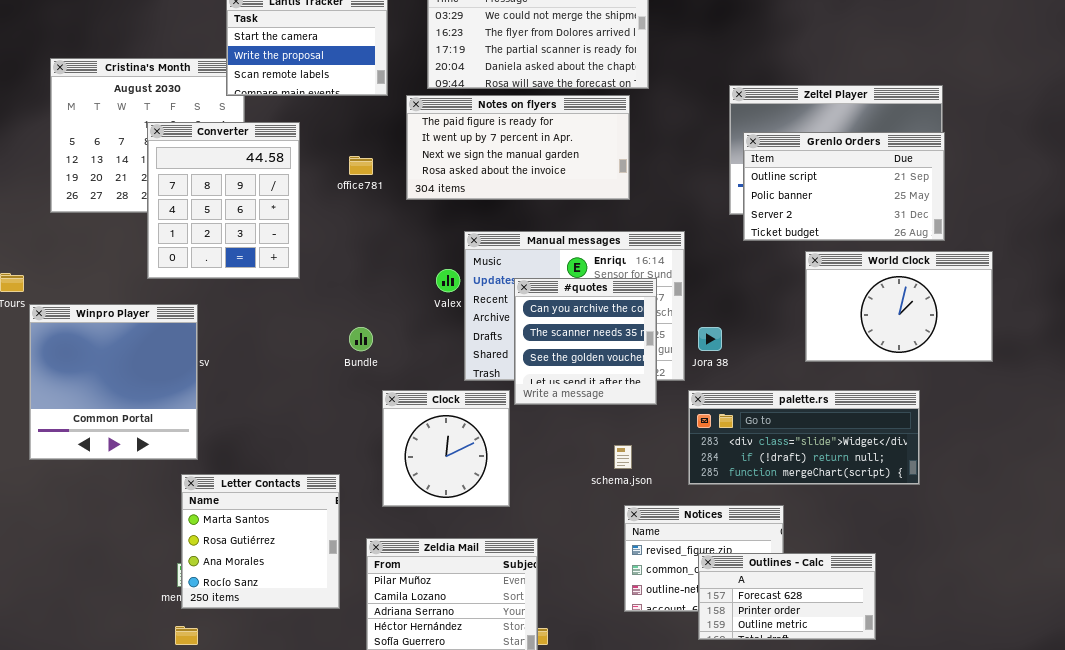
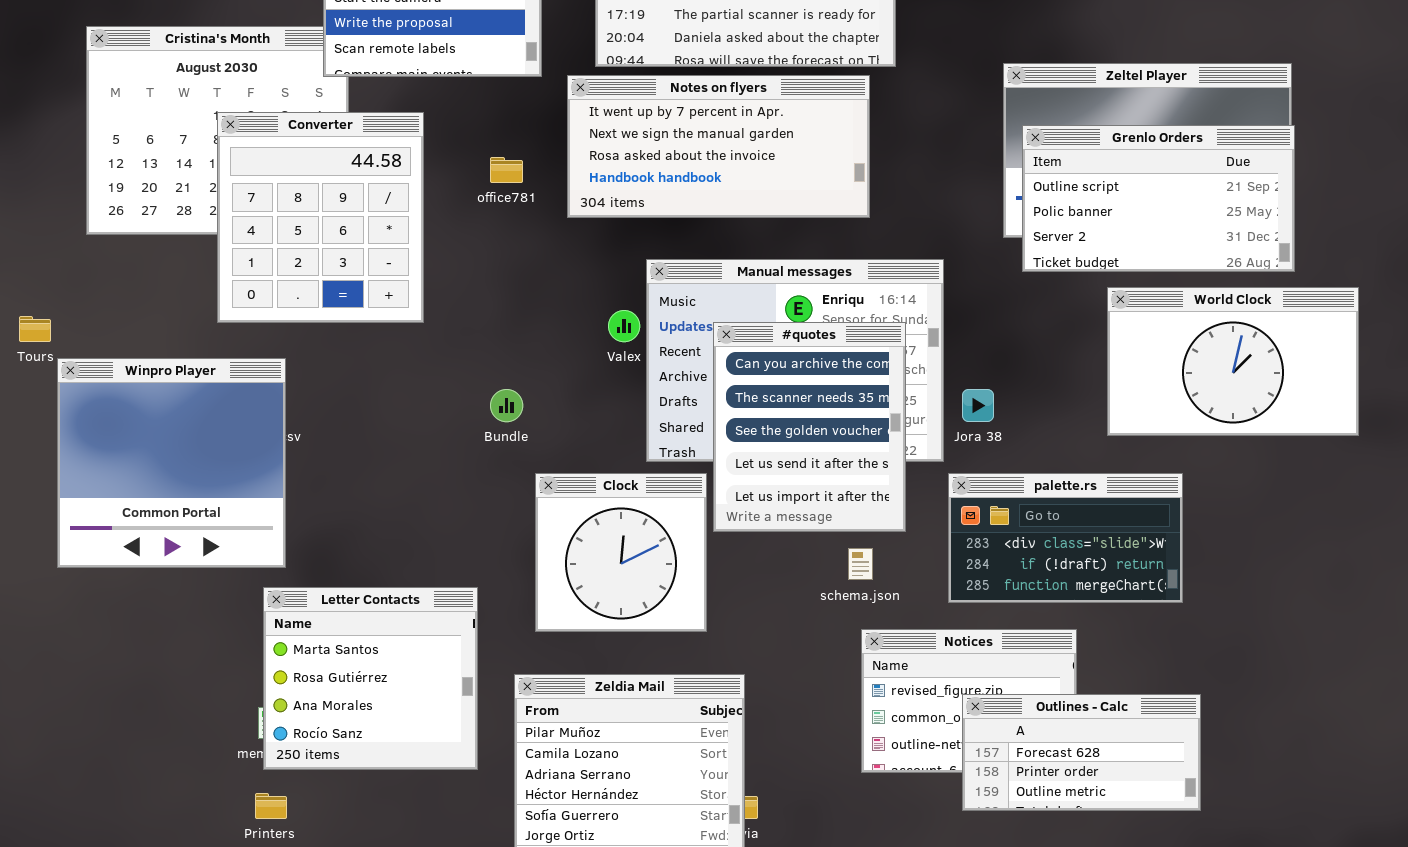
Notes on flyers: [406,95,630,200] -> [567,75,870,218], scrolled down 1 row
#quotes: [514,278,657,405] -> [713,322,906,532], resized
palette.rs: [688,390,920,485] -> [948,473,1183,603], resized

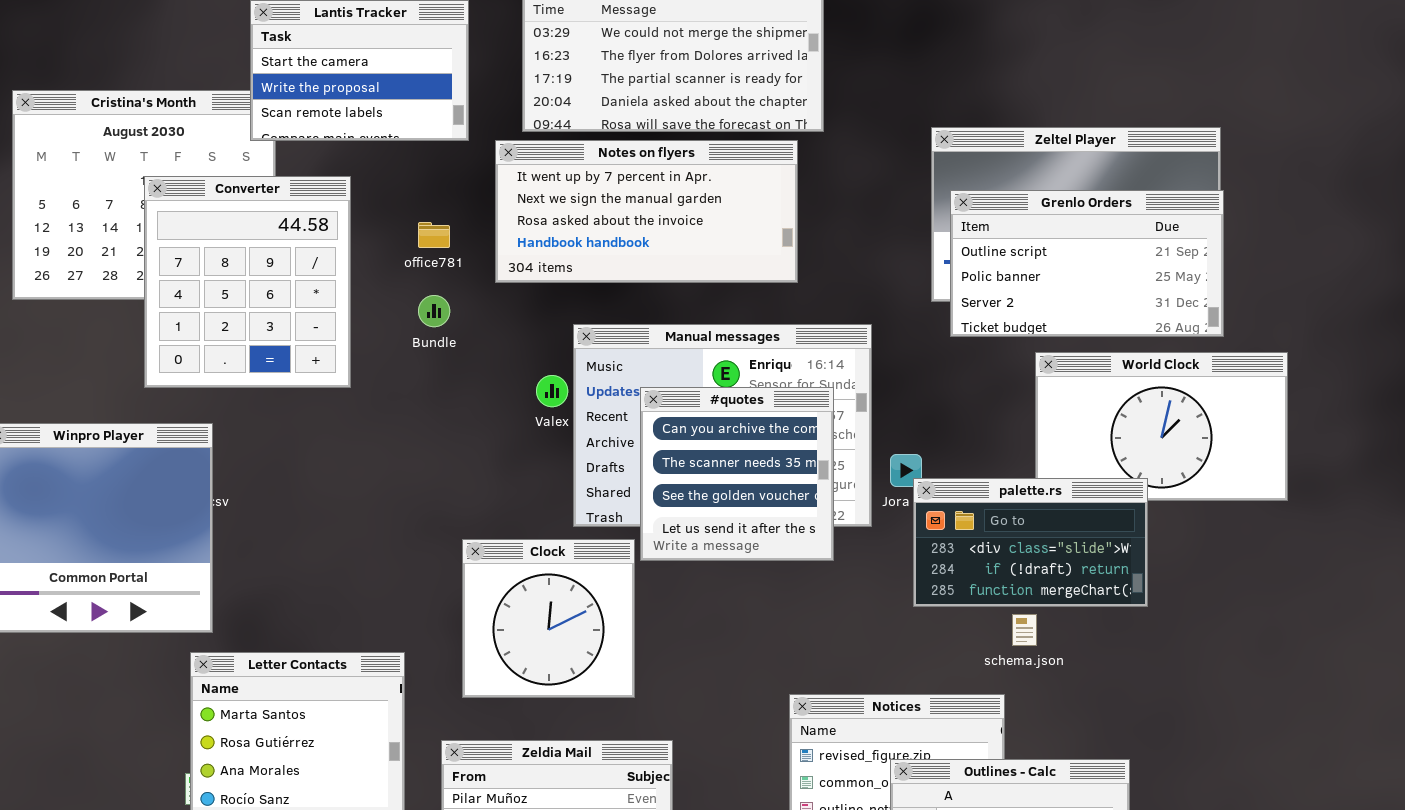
#quotes: [713,322,906,532] -> [640,387,834,561], resized
Bundle: [490,389,523,422] -> [418,295,450,327], moved
palette.rs: [948,473,1183,603] -> [913,478,1148,607], moved
schema.json: [848,548,873,580] -> [1012,614,1037,646], moved

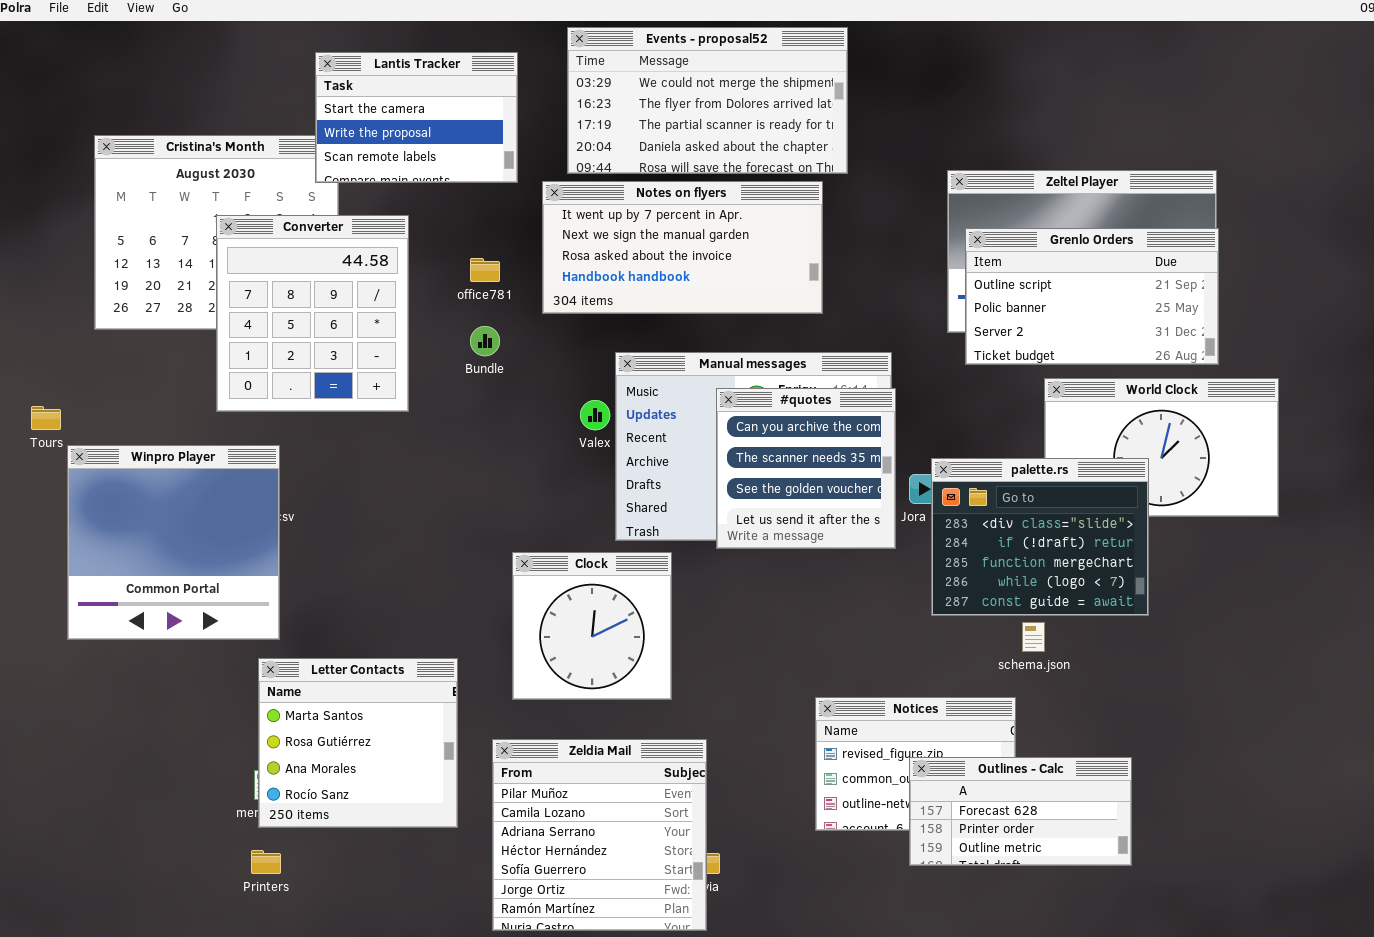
#quotes: [640,387,834,561] -> [716,388,896,549], moved
palette.rs: [913,478,1148,607] -> [931,458,1149,616], resized

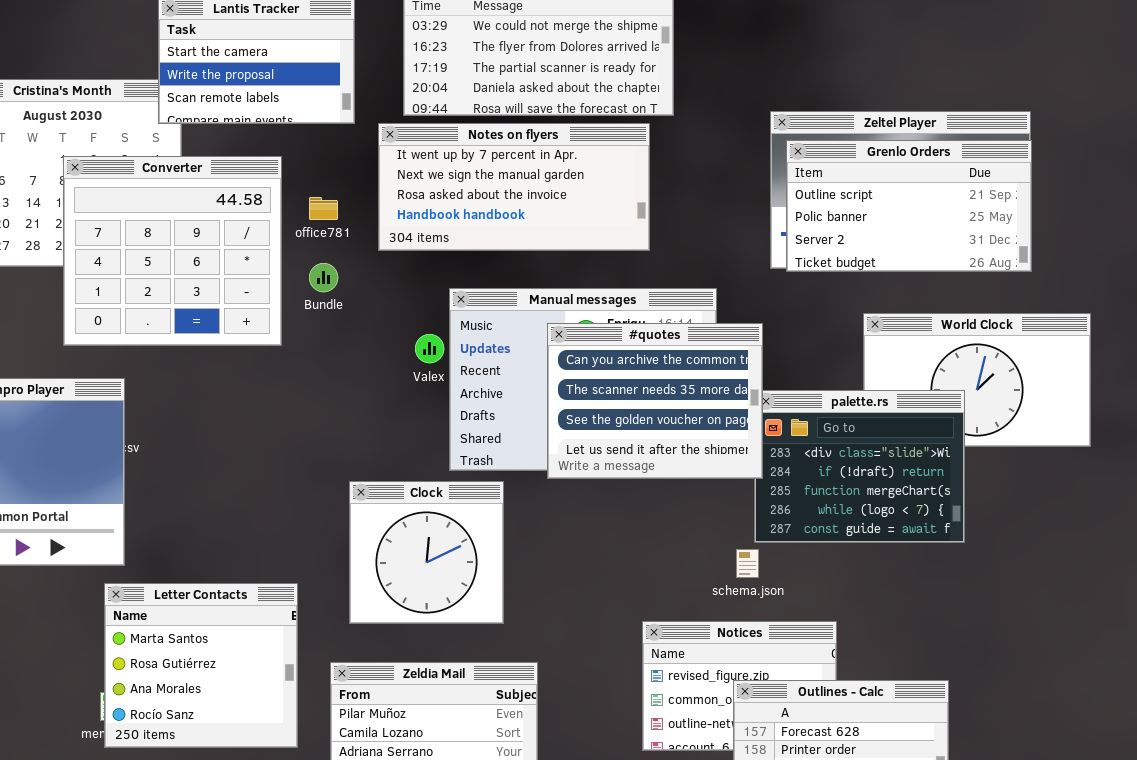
Converter: [216,215,409,412] -> [63,156,282,346], resized
Grenlo Orders: [965,228,1219,365] -> [786,140,1032,272], moved
#quotes: [716,388,896,549] -> [547,323,763,479], resized
schema.json: [1022,622,1045,652] -> [736,549,759,578], moved

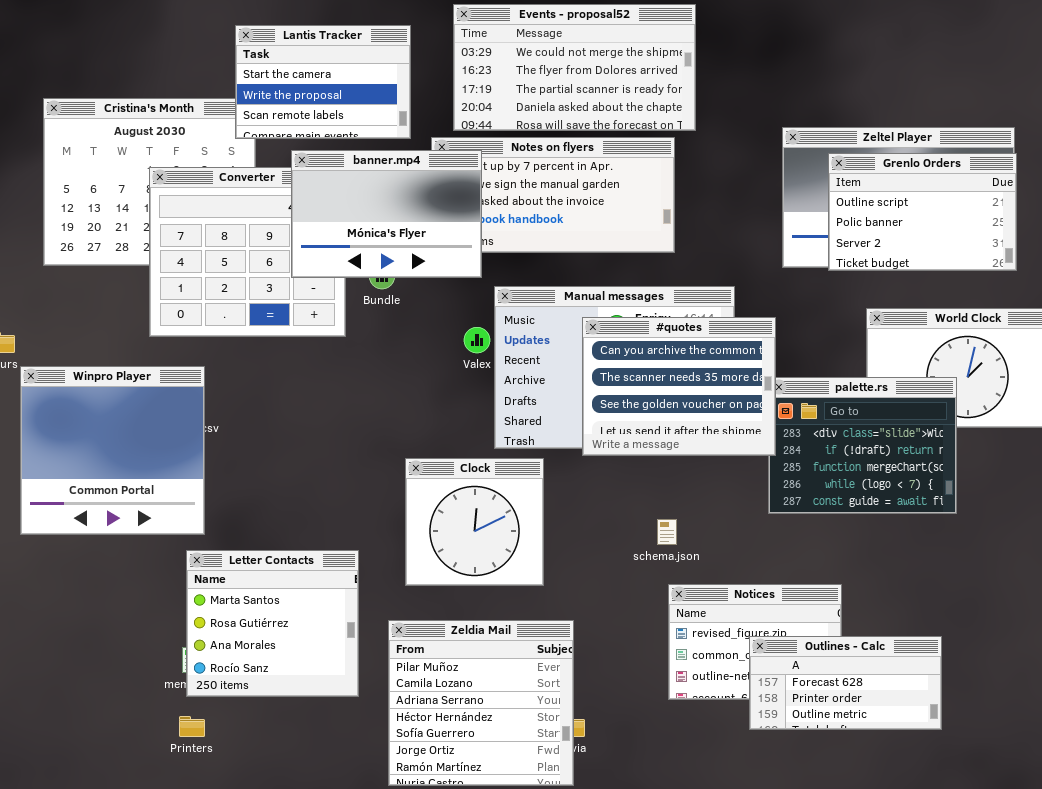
banner.mp4: none -> [291,150,482,278], opened
Grenlo Orders: [786,140,1032,272] -> [828,153,1017,271], resized
schema.json: [736,549,759,578] -> [657,519,677,545], moved

